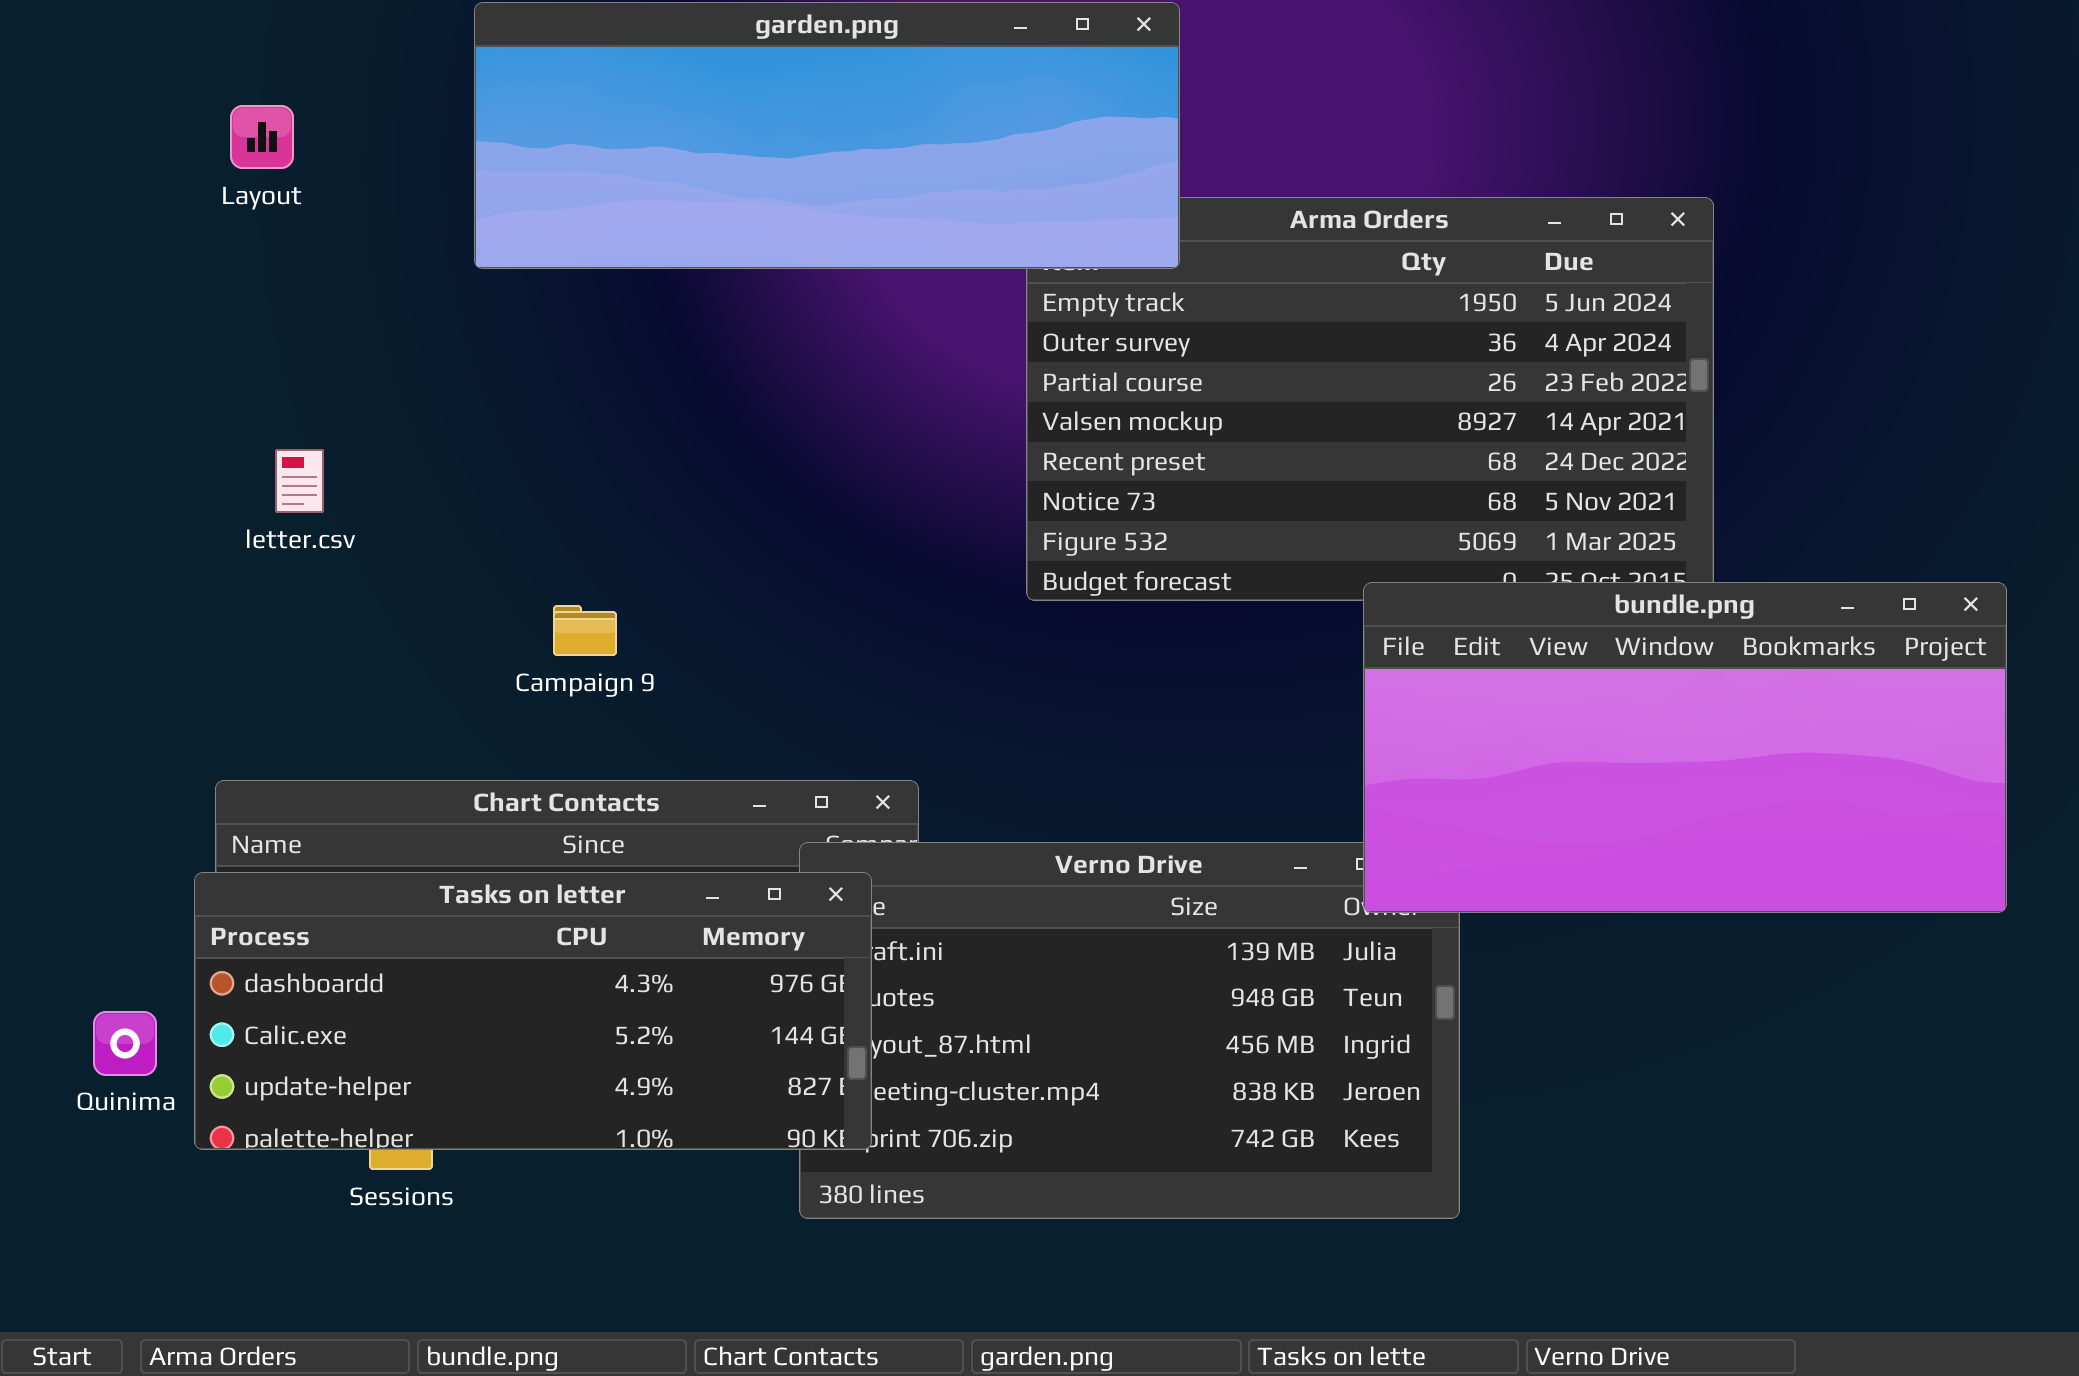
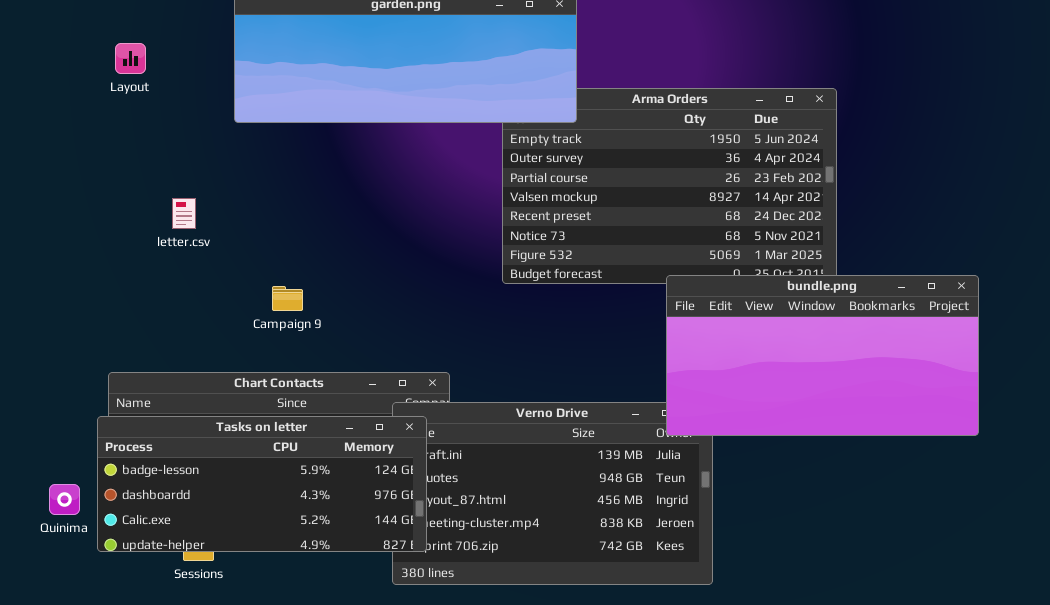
letter.csv: [275,449,324,513] -> [172,198,196,229], moved
Tasks on letter: [194,872,872,1150] -> [97,416,427,552], scrolled up 1 row

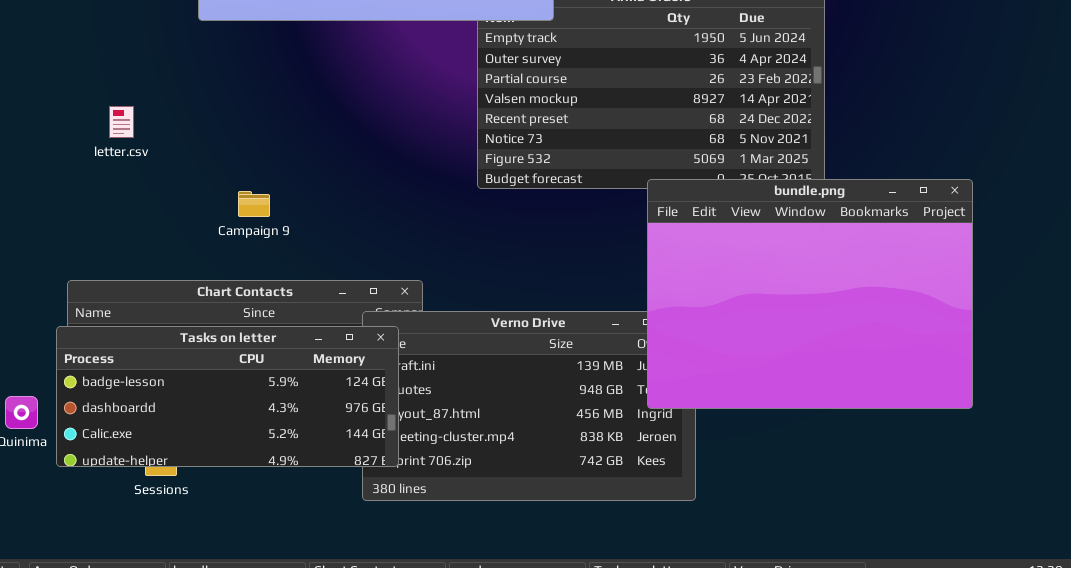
letter.csv: [172,198,196,229] -> [109,106,134,138], moved
bundle.png: [666,275,979,436] -> [647,179,973,409], resized

